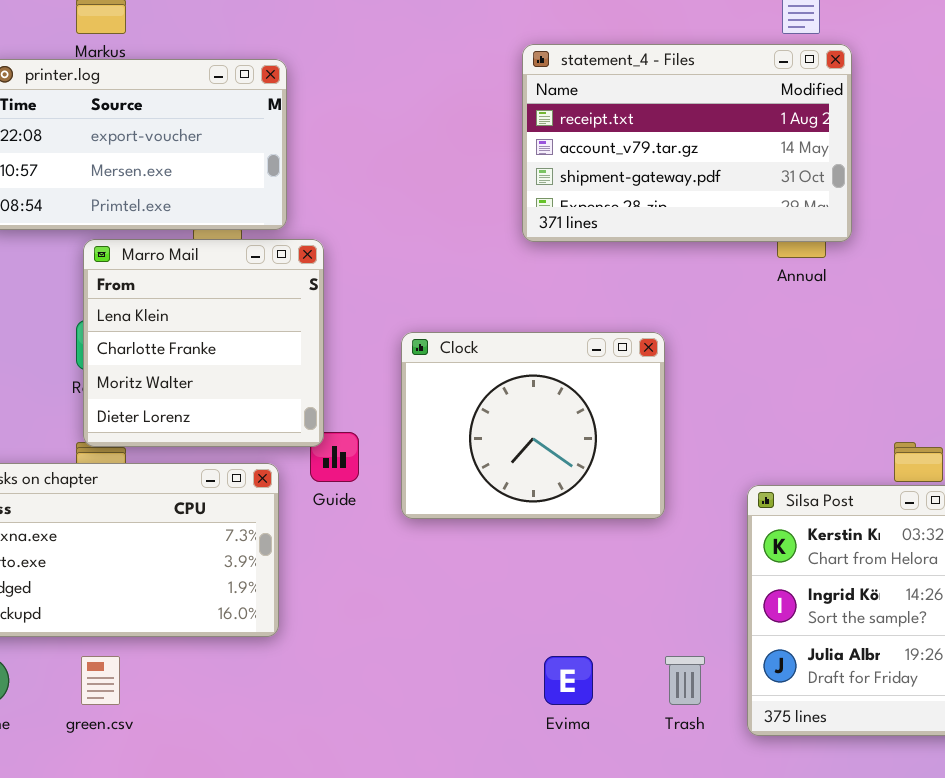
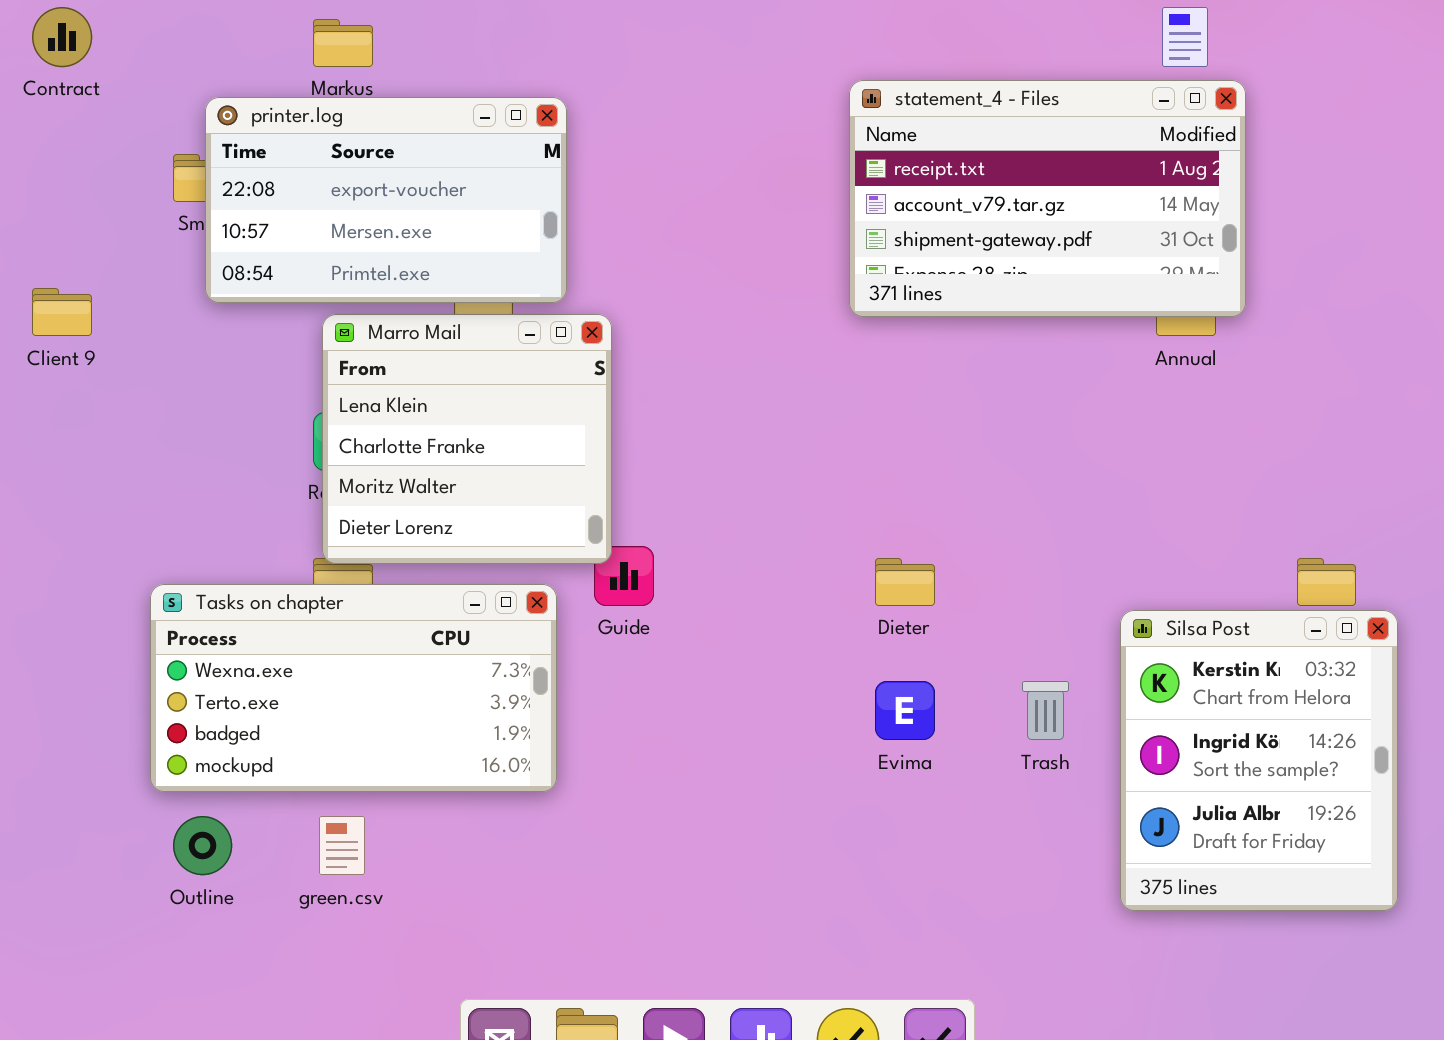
Clock: [401,332,665,519] -> none, closed
Evima: [544,656,593,705] -> [875,681,935,740], moved
Trash: [665,656,705,705] -> [1022,681,1069,740], moved

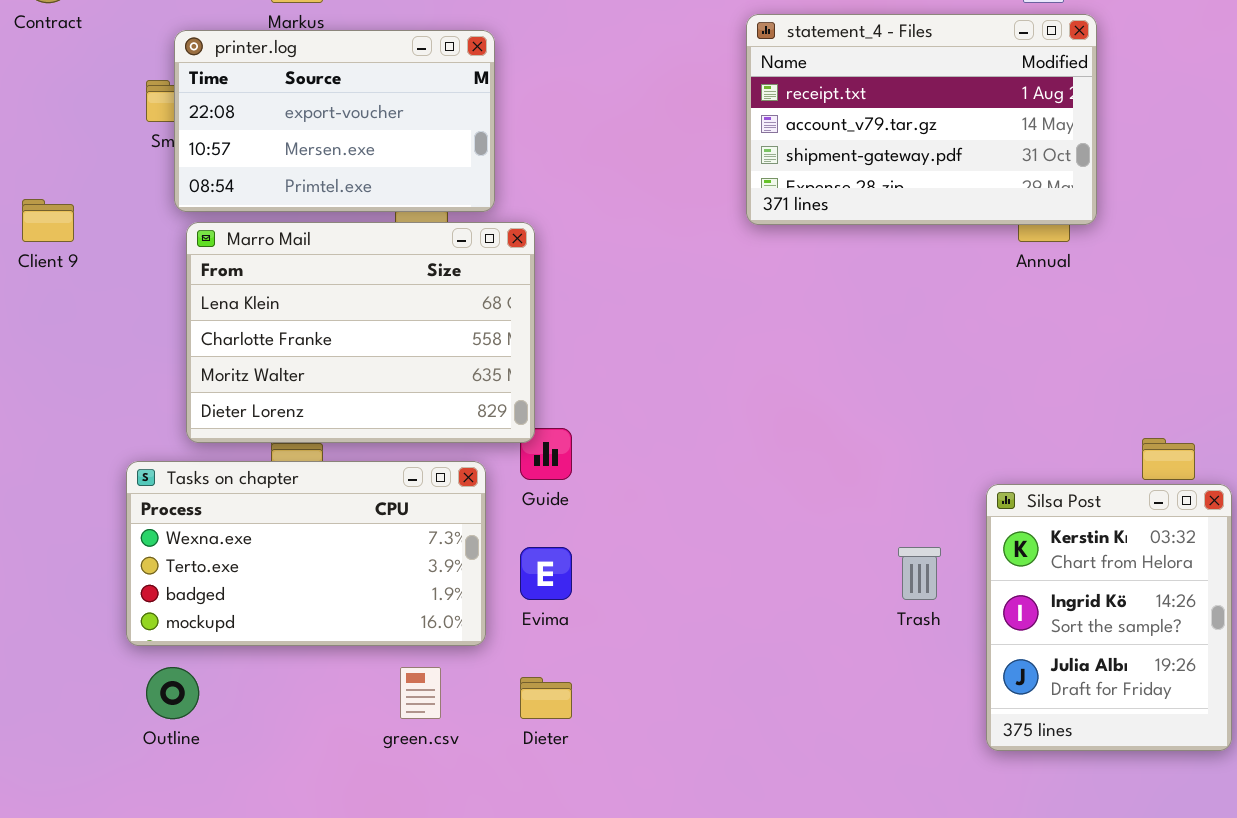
Marro Mail: [322,314,612,564] -> [186,222,535,443], resized
Dieter: [875,558,935,606] -> [520,677,572,719], moved
Evima: [875,681,935,740] -> [520,547,572,600], moved
green.csv: [319,816,365,875] -> [400,667,441,719], moved

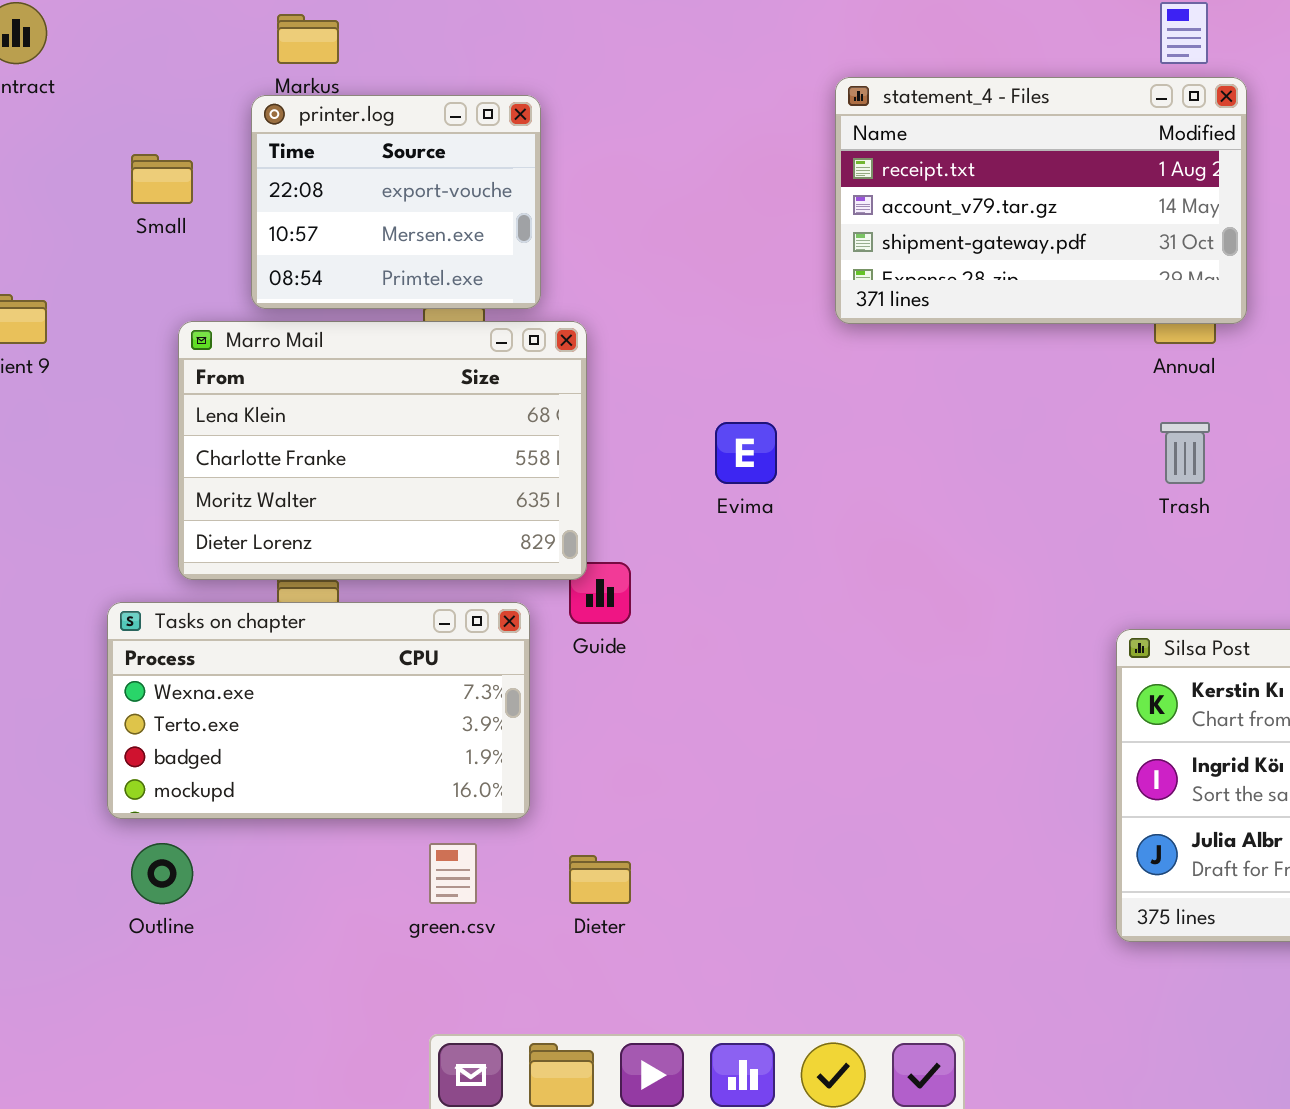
printer.log: [174,30,495,212] -> [251,95,541,309], resized
Evima: [520,547,572,600] -> [715,422,777,484], moved
Trash: [898,547,941,600] -> [1160,422,1210,484], moved

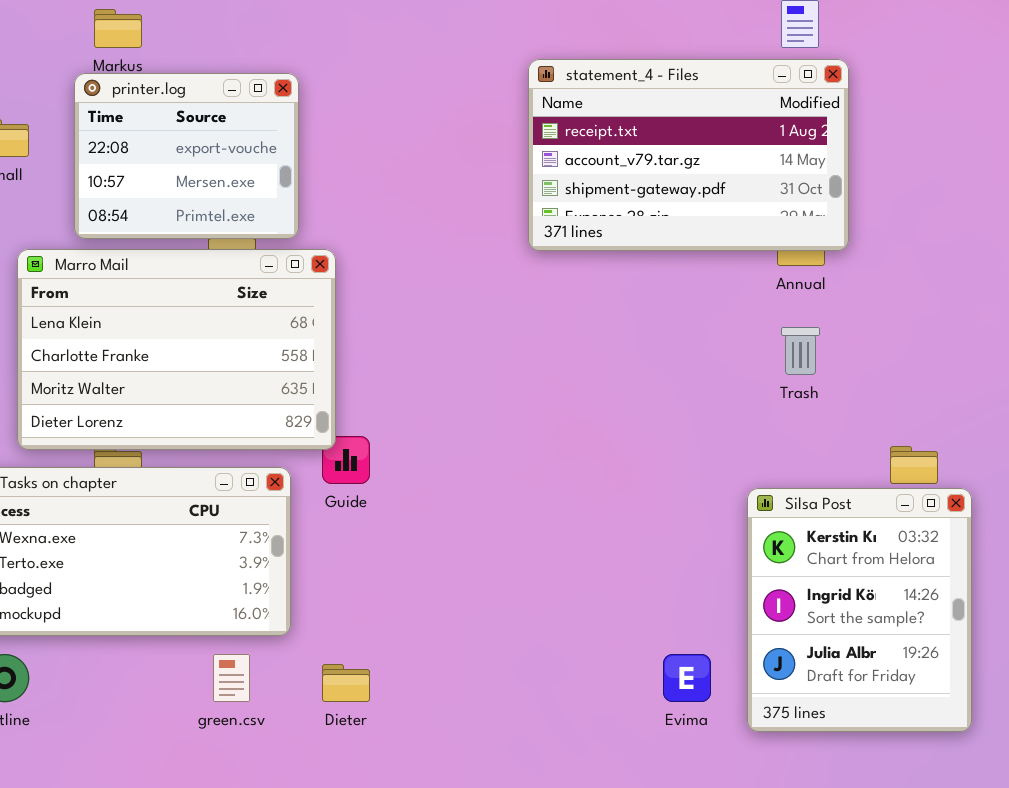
Evima: [715,422,777,484] -> [663,654,711,702], moved

